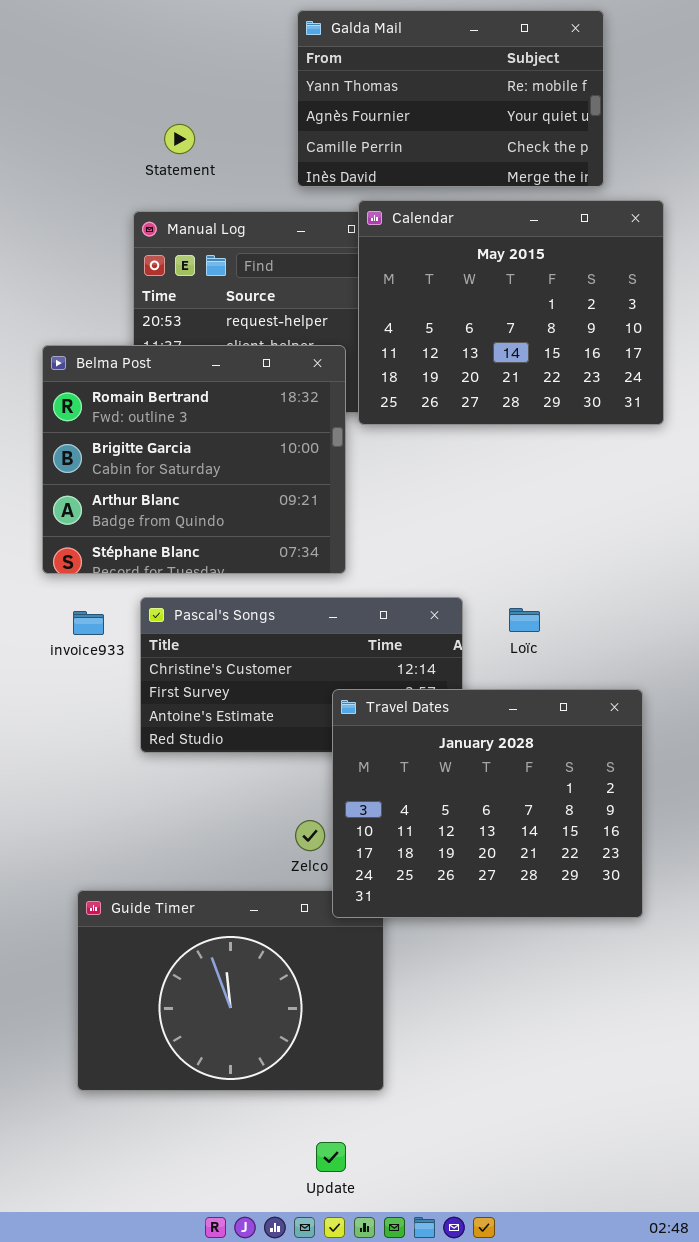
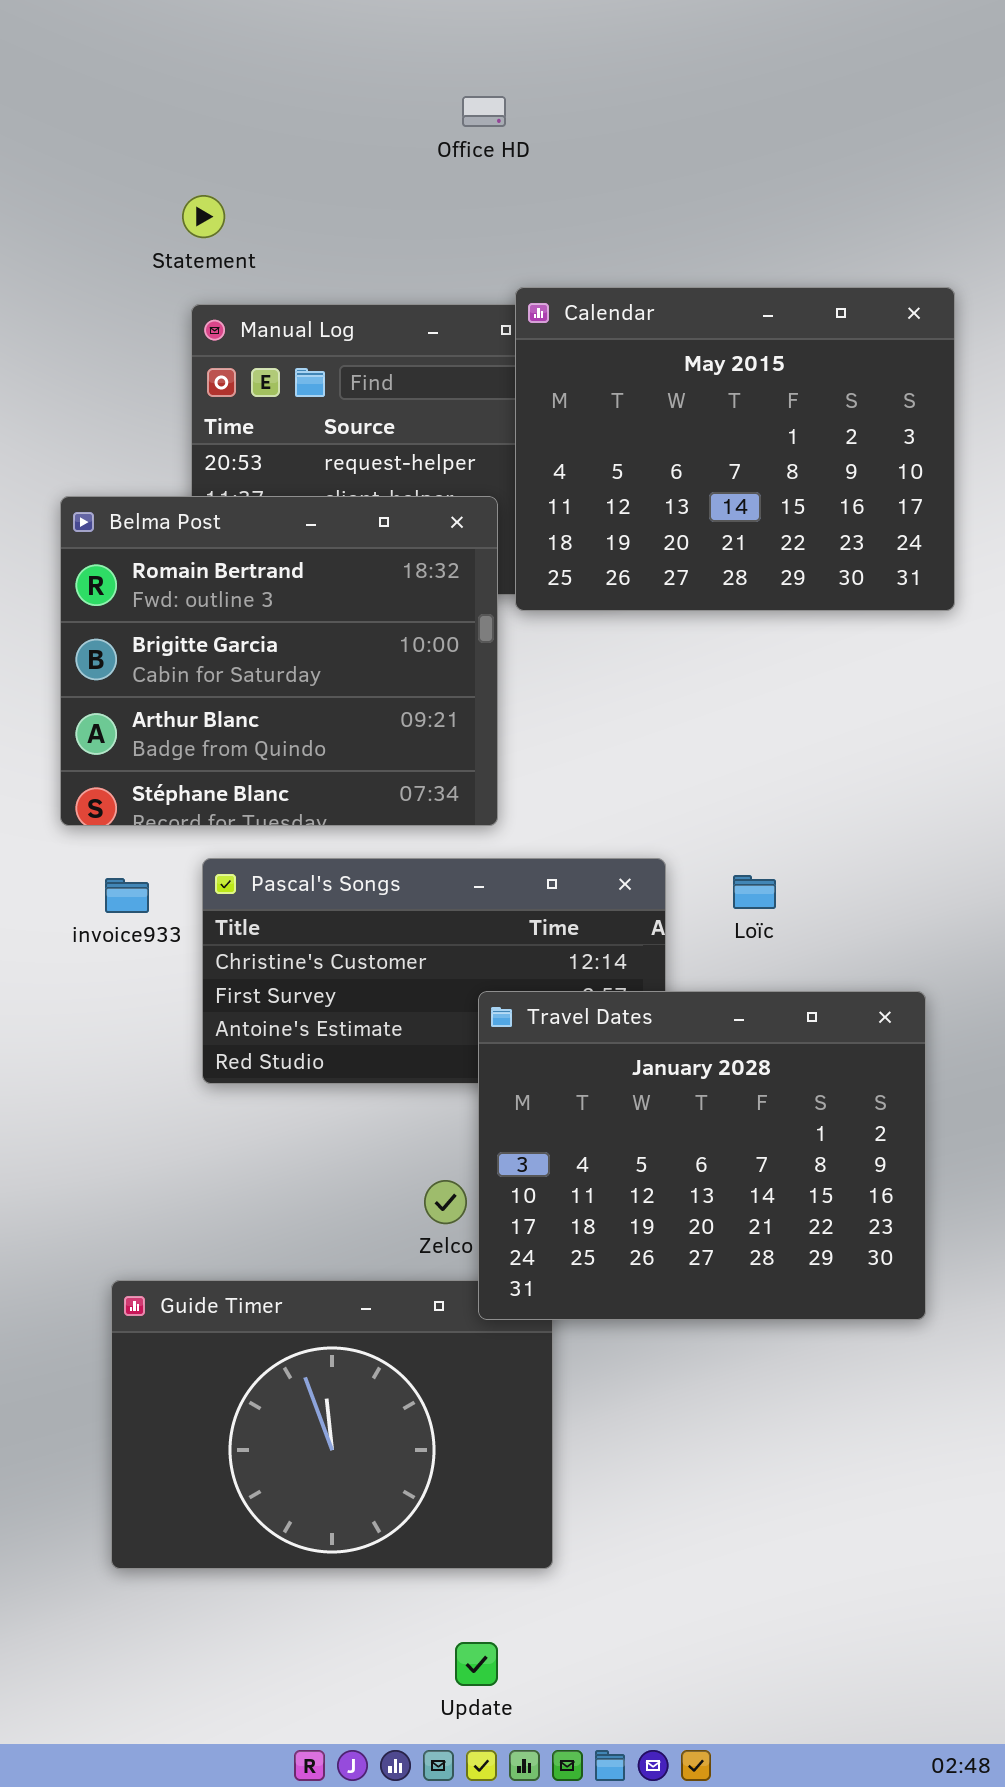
Galda Mail: [297,10,604,187] -> none, closed
Statement: [164,124,195,154] -> [182,195,225,238], moved

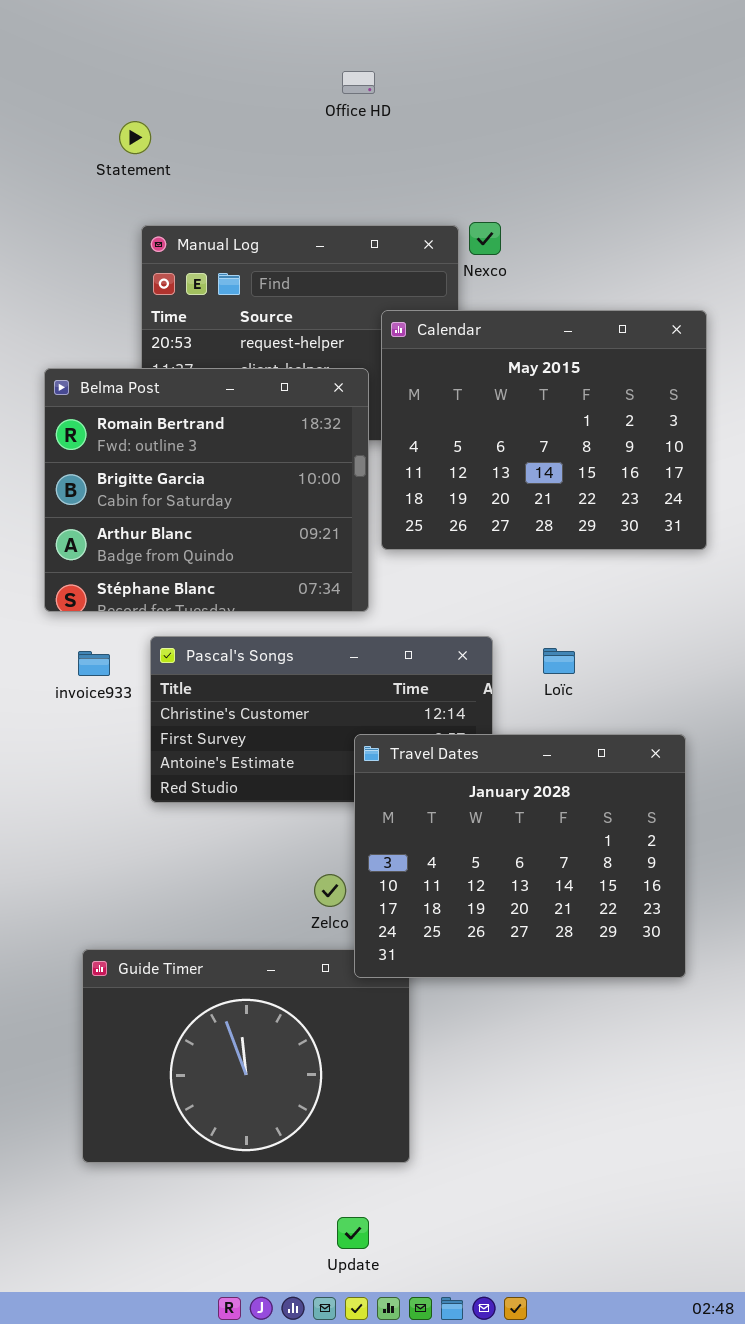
Statement: [182,195,225,238] -> [119,121,151,154], moved
Calendar: [515,287,955,611] -> [381,310,707,550], moved

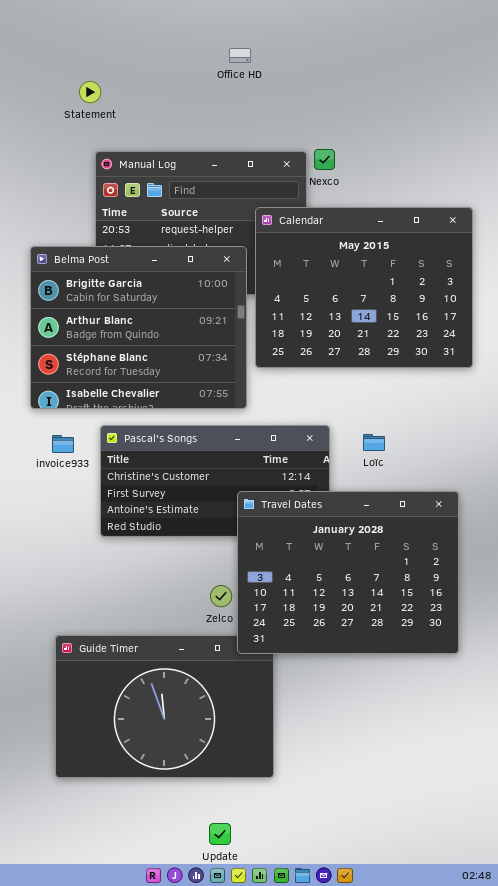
Belma Post: [44,368,369,612] -> [30,246,247,409], scrolled down 1 row
Update: [337,1217,369,1249] -> [209,823,231,845], moved

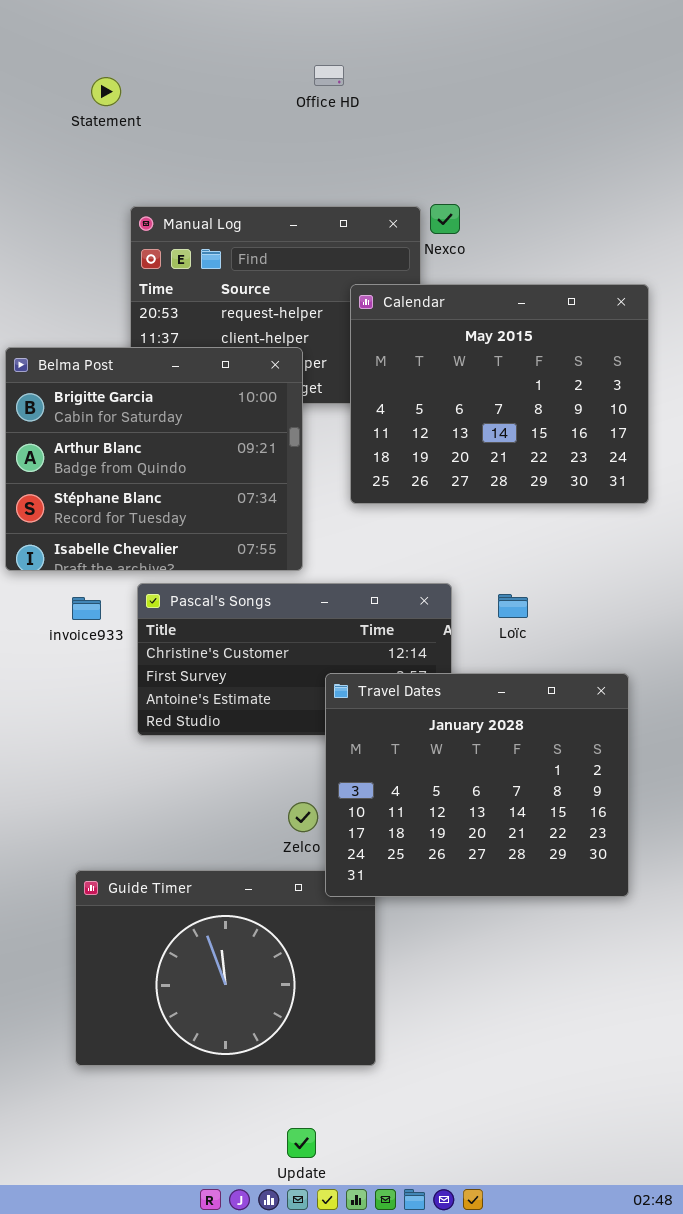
Statement: [79,81,101,103] -> [91,77,121,106], moved
Belma Post: [30,246,247,409] -> [5,347,303,571], moved

